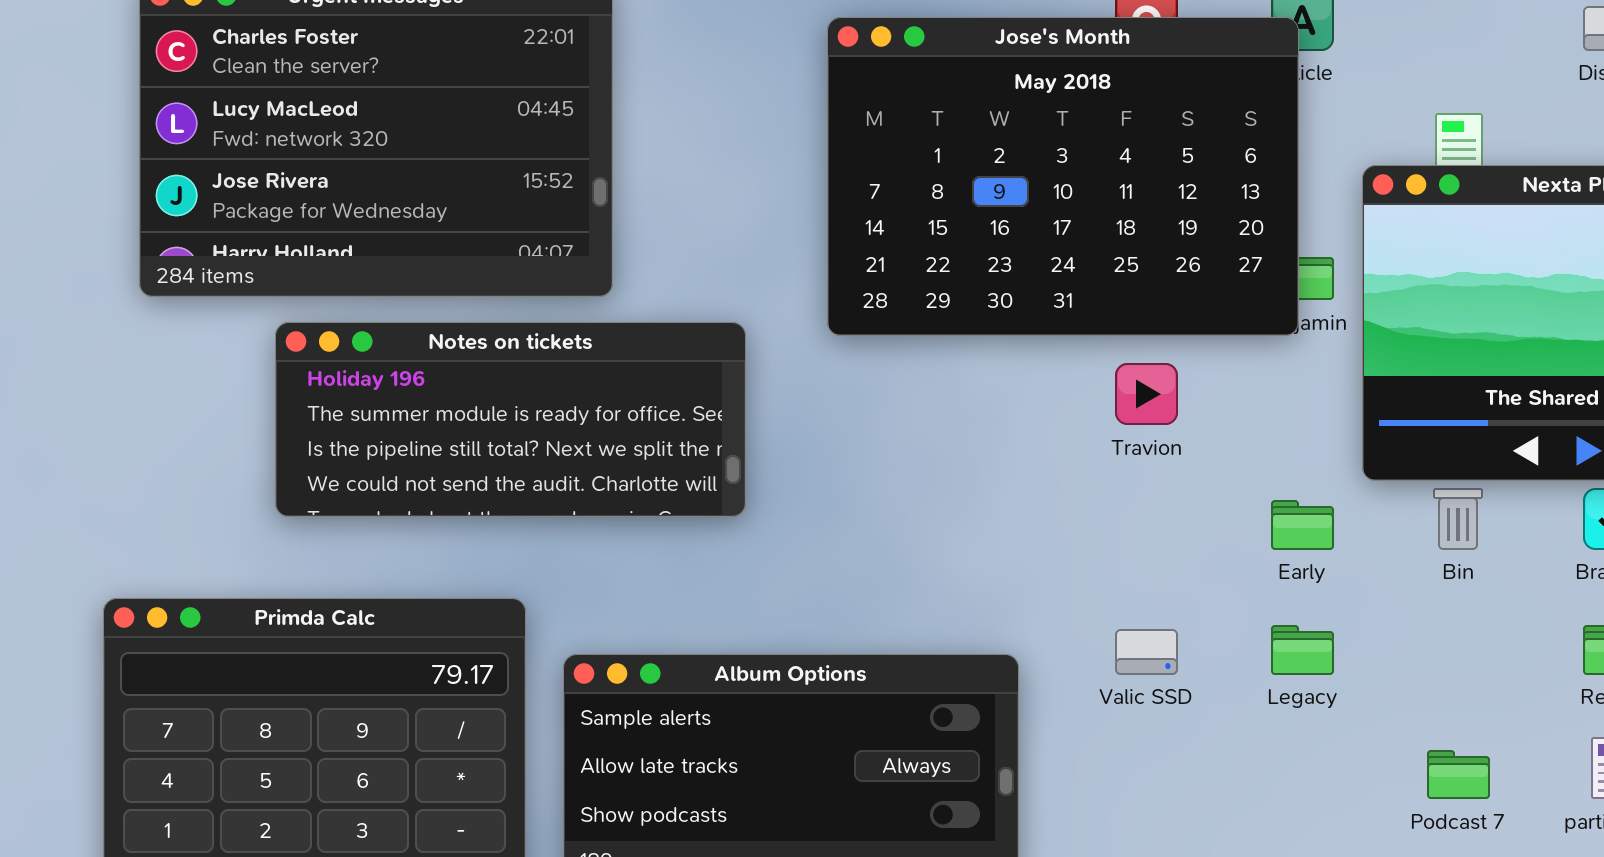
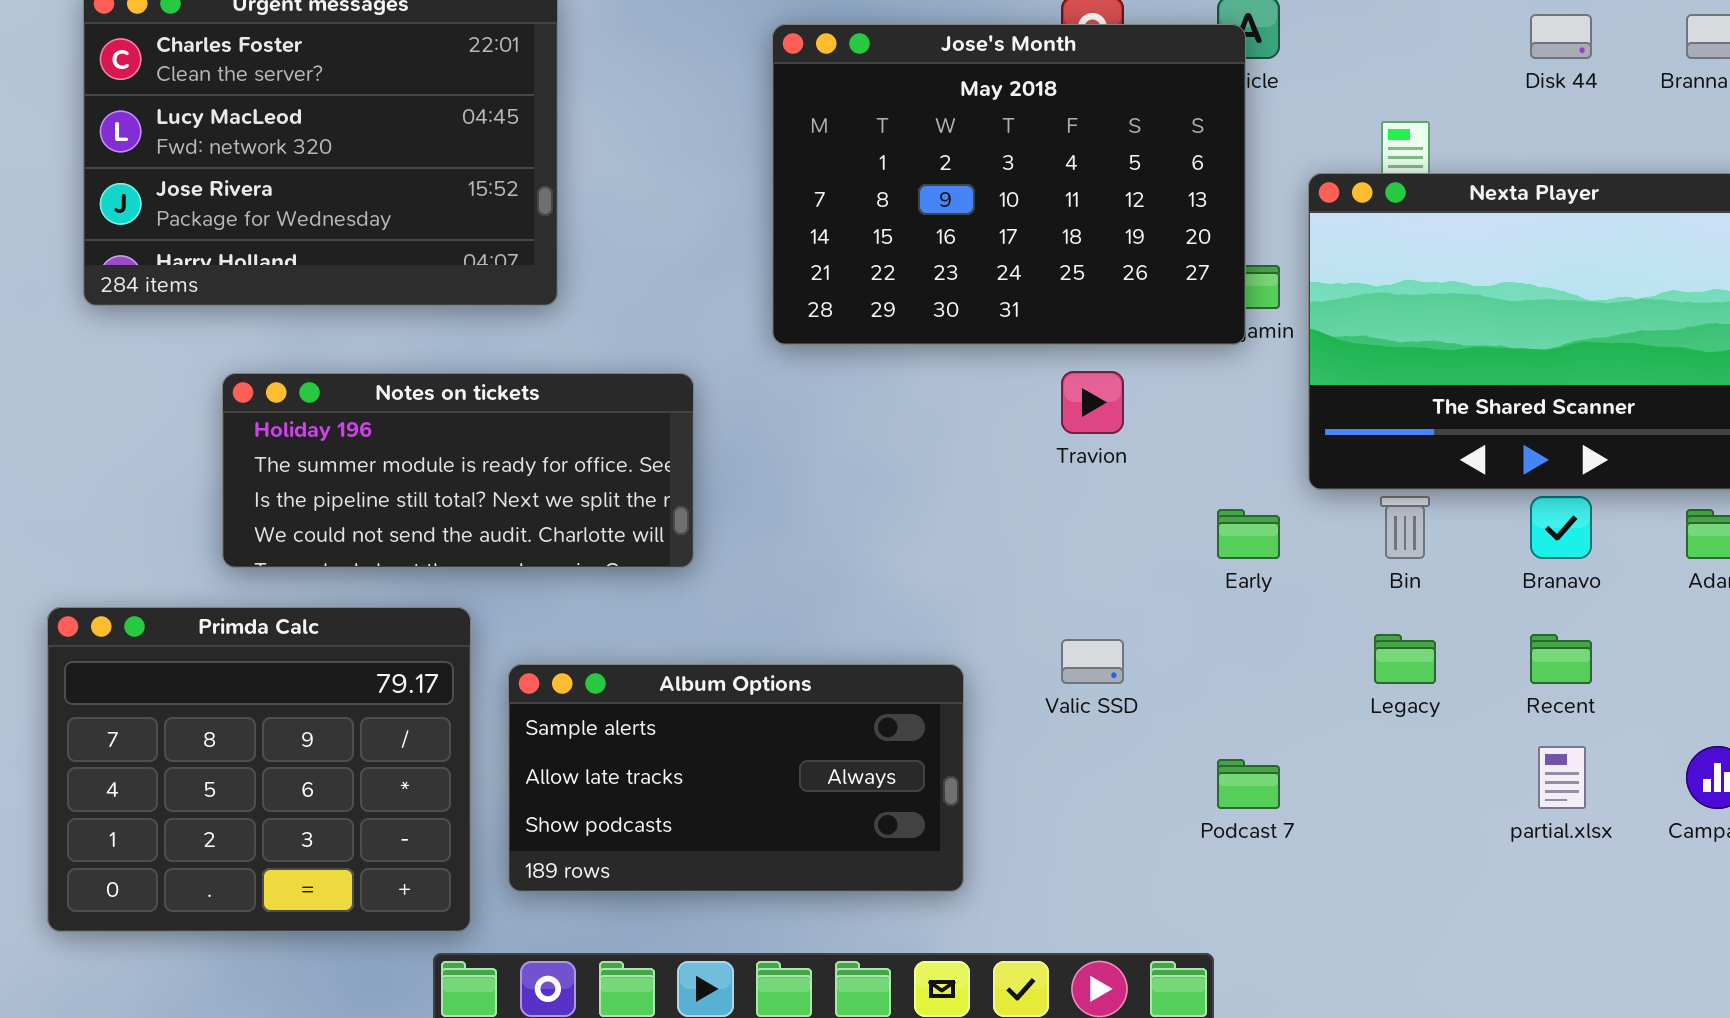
Notes on tickets: [275,322,746,517] -> [222,373,694,568], moved
Legacy: [1271,625,1334,675] -> [1374,634,1436,684], moved
Podcast 7: [1427,750,1490,799] -> [1217,759,1280,809], moved

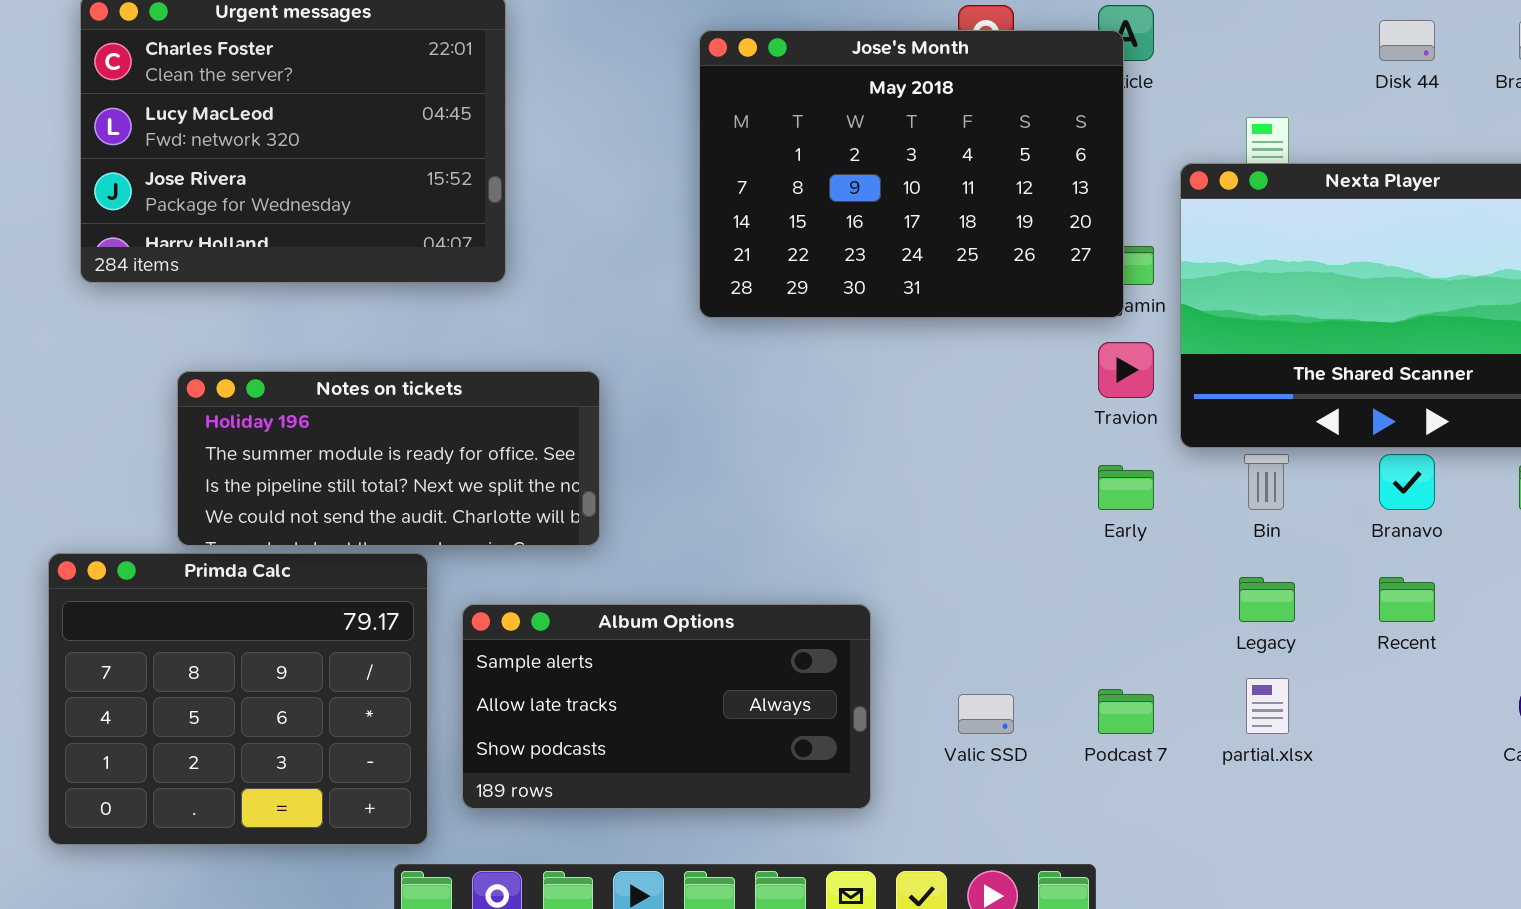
Travion: [1061,371,1124,434] -> [1098,342,1154,398], moved
Notes on tickets: [222,373,694,568] -> [177,371,600,546], moved
Valic SSD: [1061,639,1124,684] -> [958,694,1014,734], moved
partial.xlsx: [1538,746,1586,809] -> [1246,678,1289,734], moved

